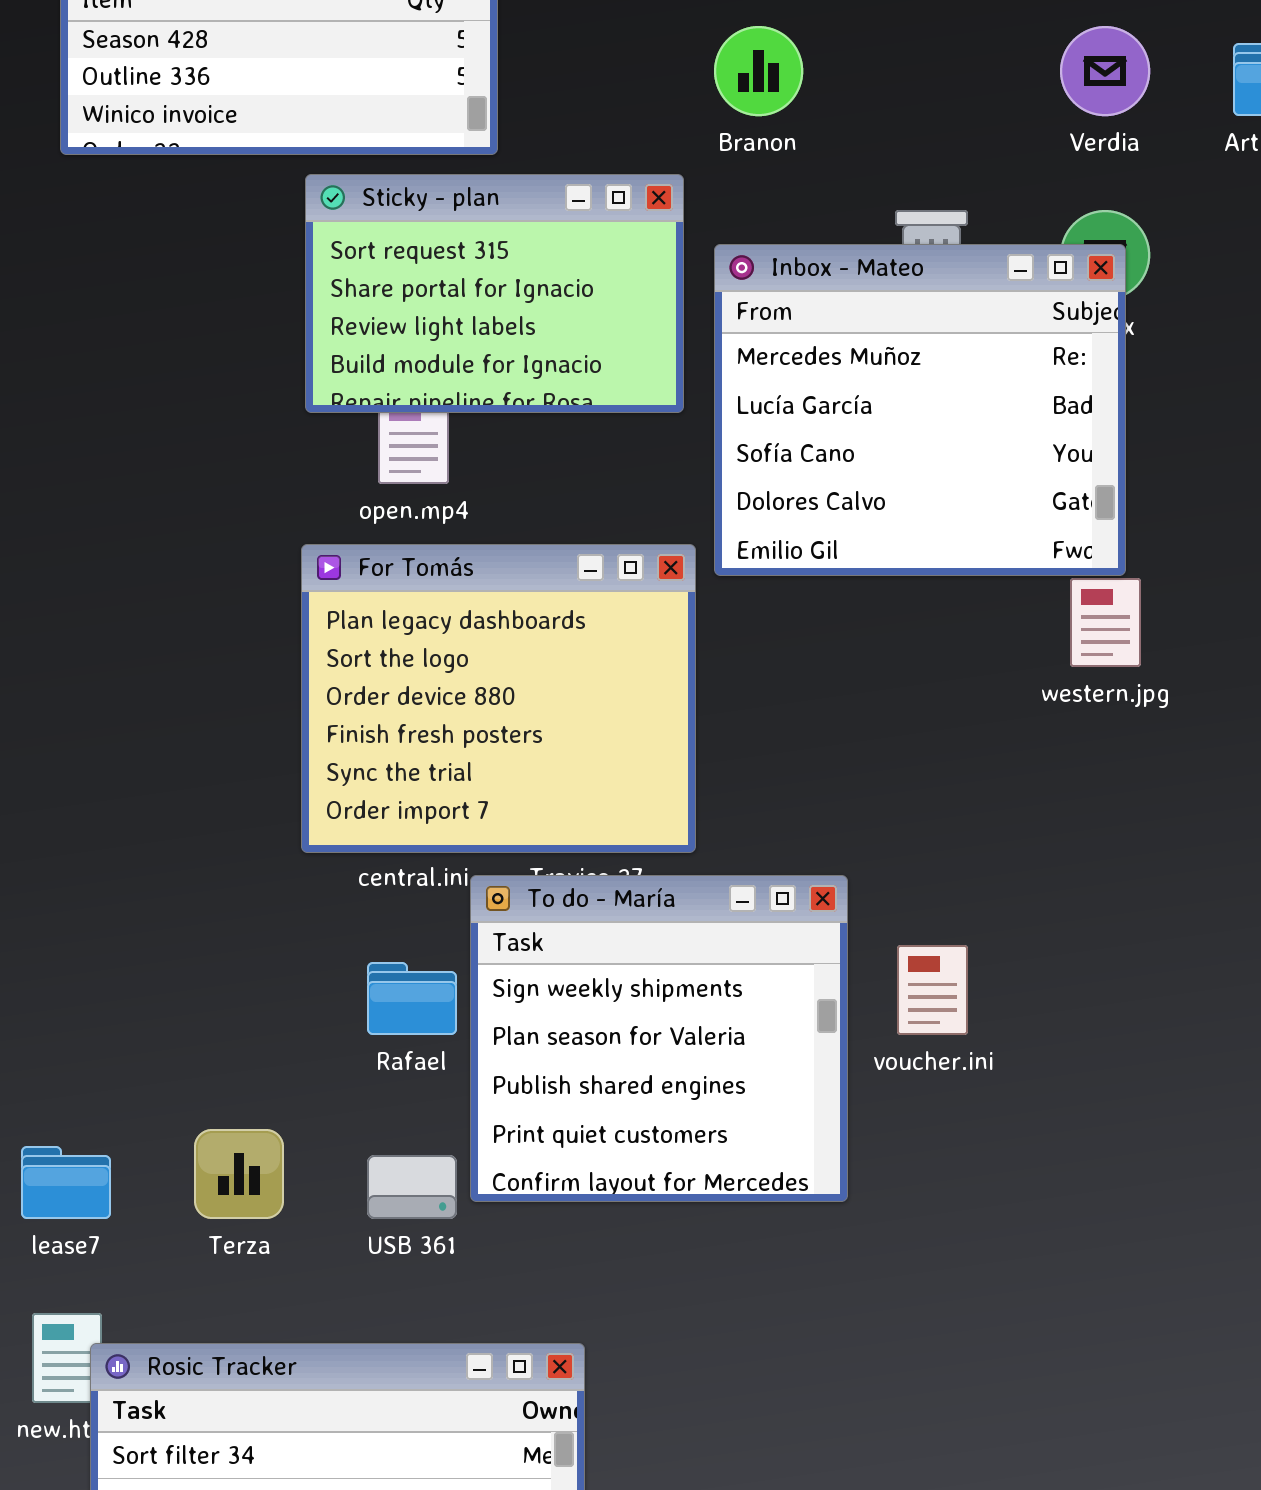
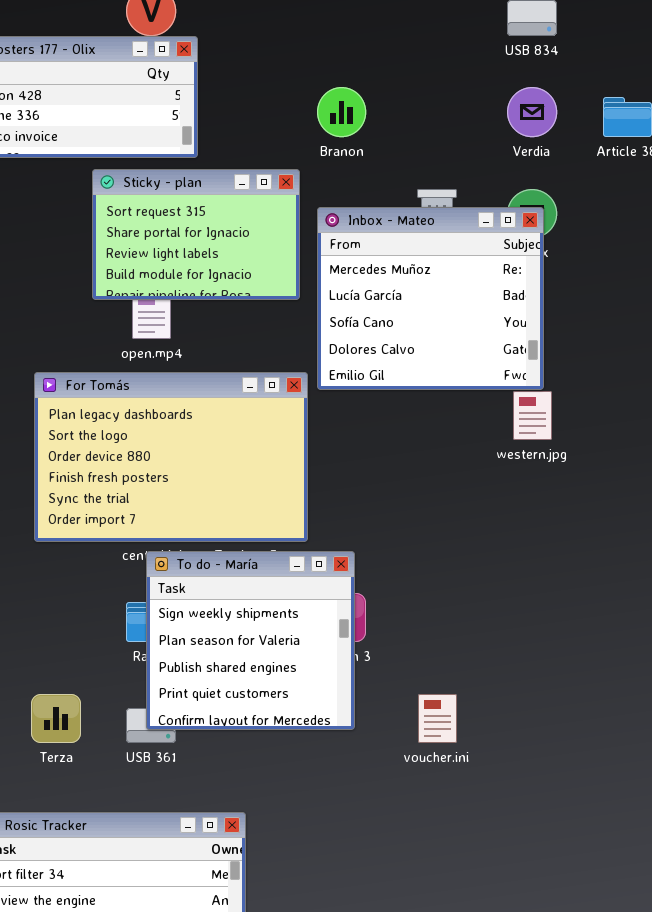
For Tomás: [301,544,696,853] -> [34,372,308,542], resized
To do - María: [470,875,848,1202] -> [146,551,355,730], moved
voucher.ini: [897,945,968,1035] -> [418,694,457,743], moved

